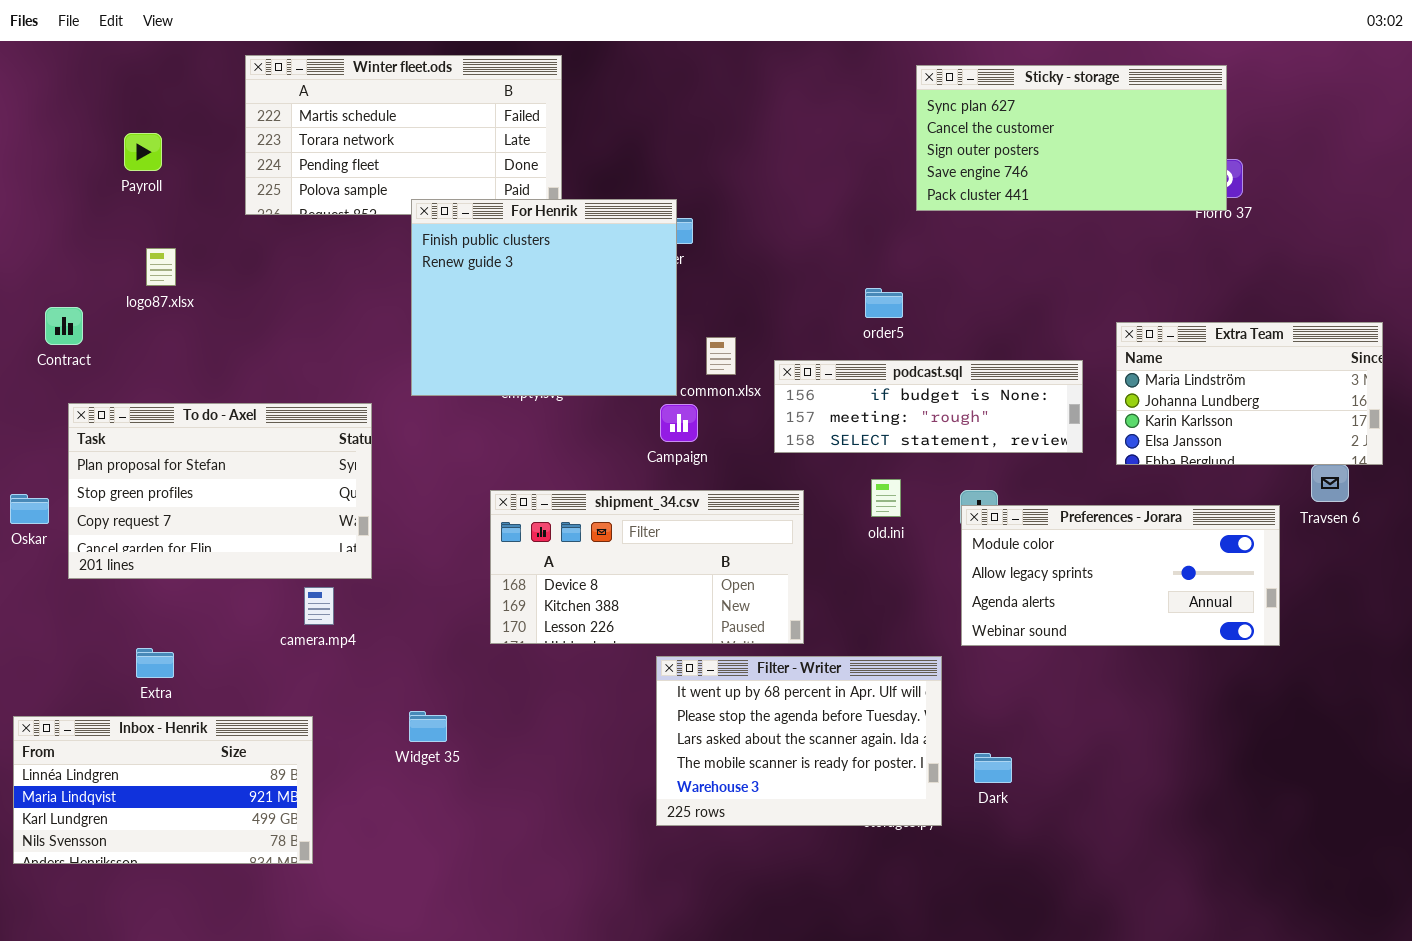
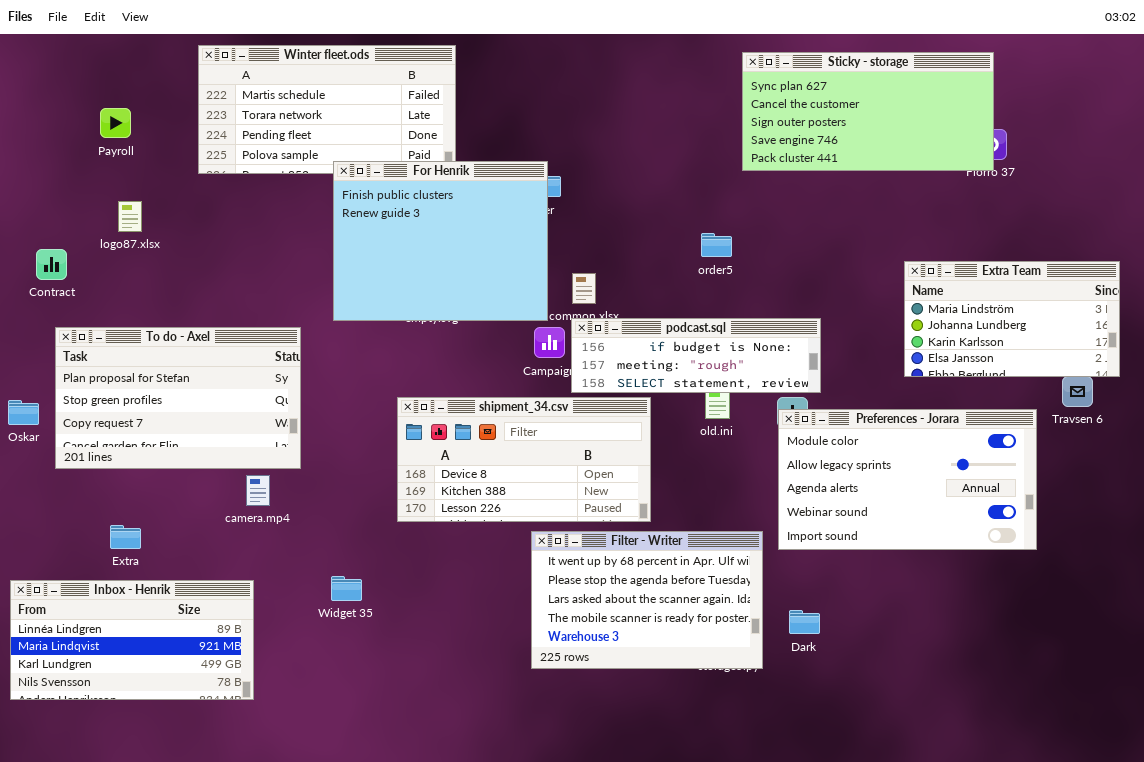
podcast.sql: [774,360,1083,453] -> [571,318,821,393], moved
Preferences - Jorara: [961,505,1280,646] -> [778,409,1037,550], resized

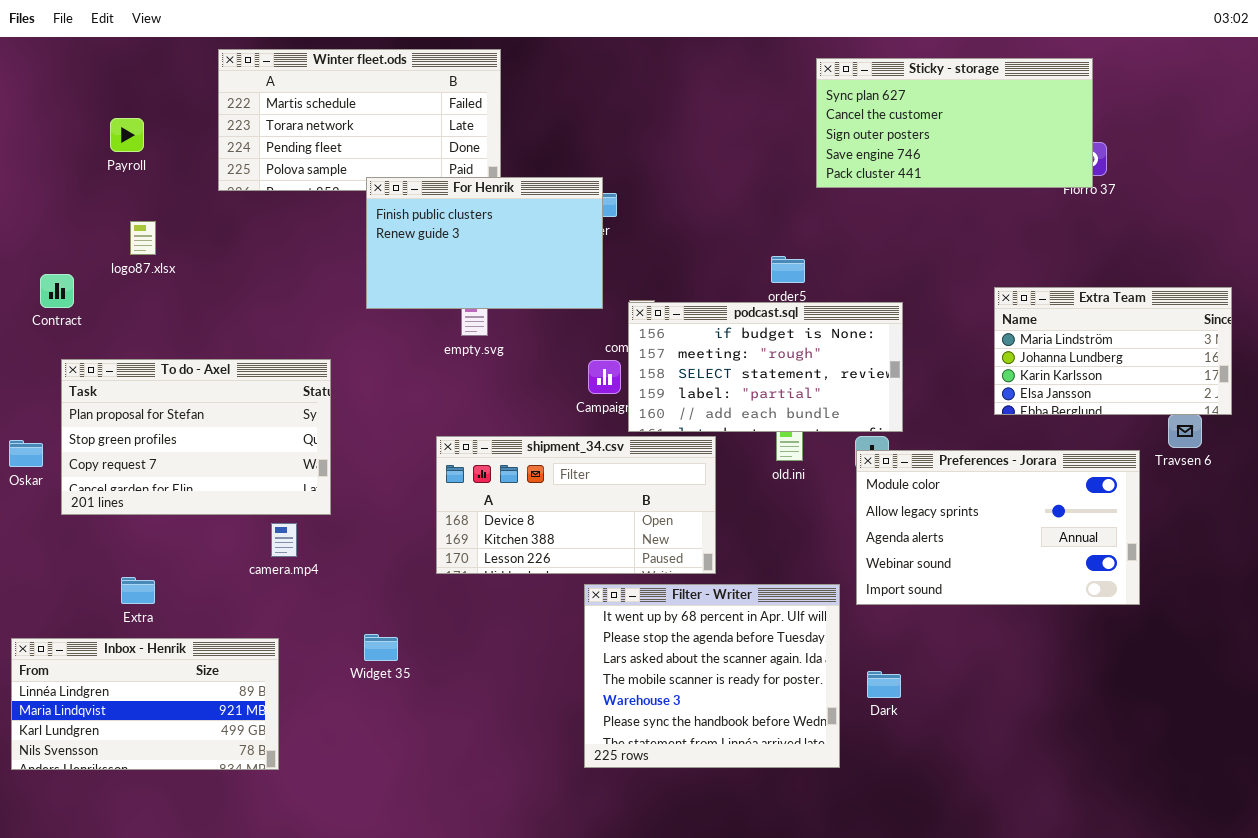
For Henrik: [333,161,548,321] -> [366,177,603,309], resized
podcast.sql: [571,318,821,393] -> [628,302,903,432], resized
Filter - Writer: [531,531,763,669] -> [584,584,840,768], resized

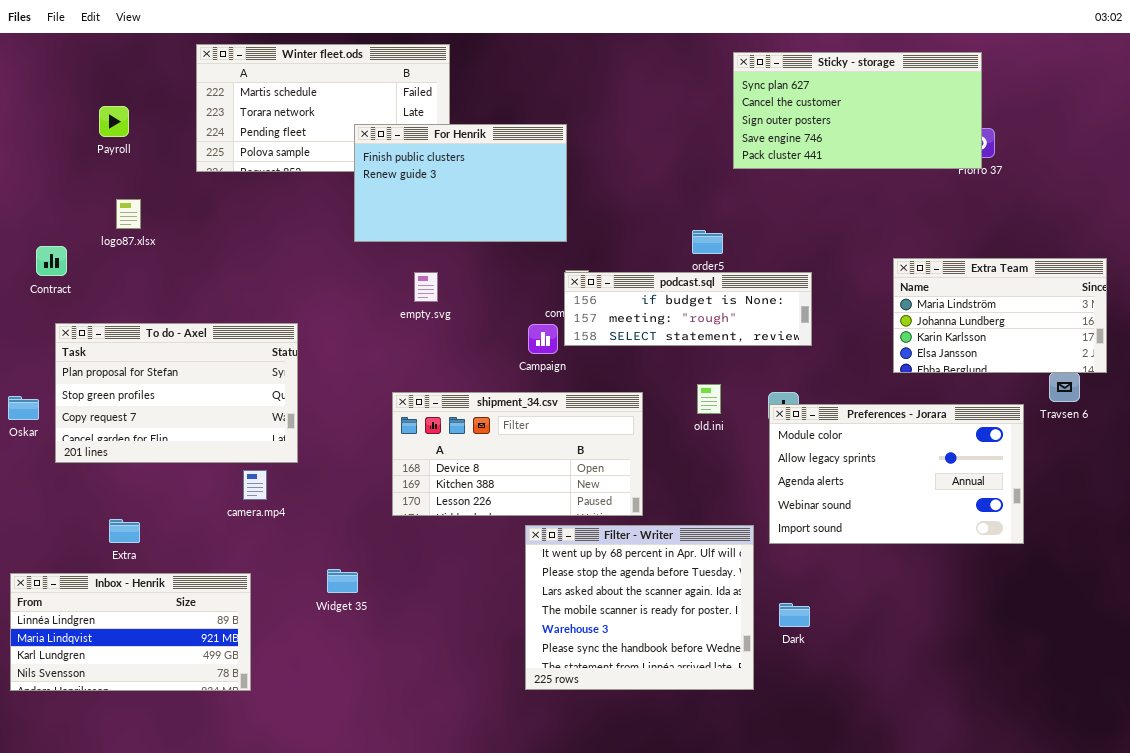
For Henrik: [366,177,603,309] -> [354,124,567,242], moved
podcast.sql: [628,302,903,432] -> [564,272,812,346], resized

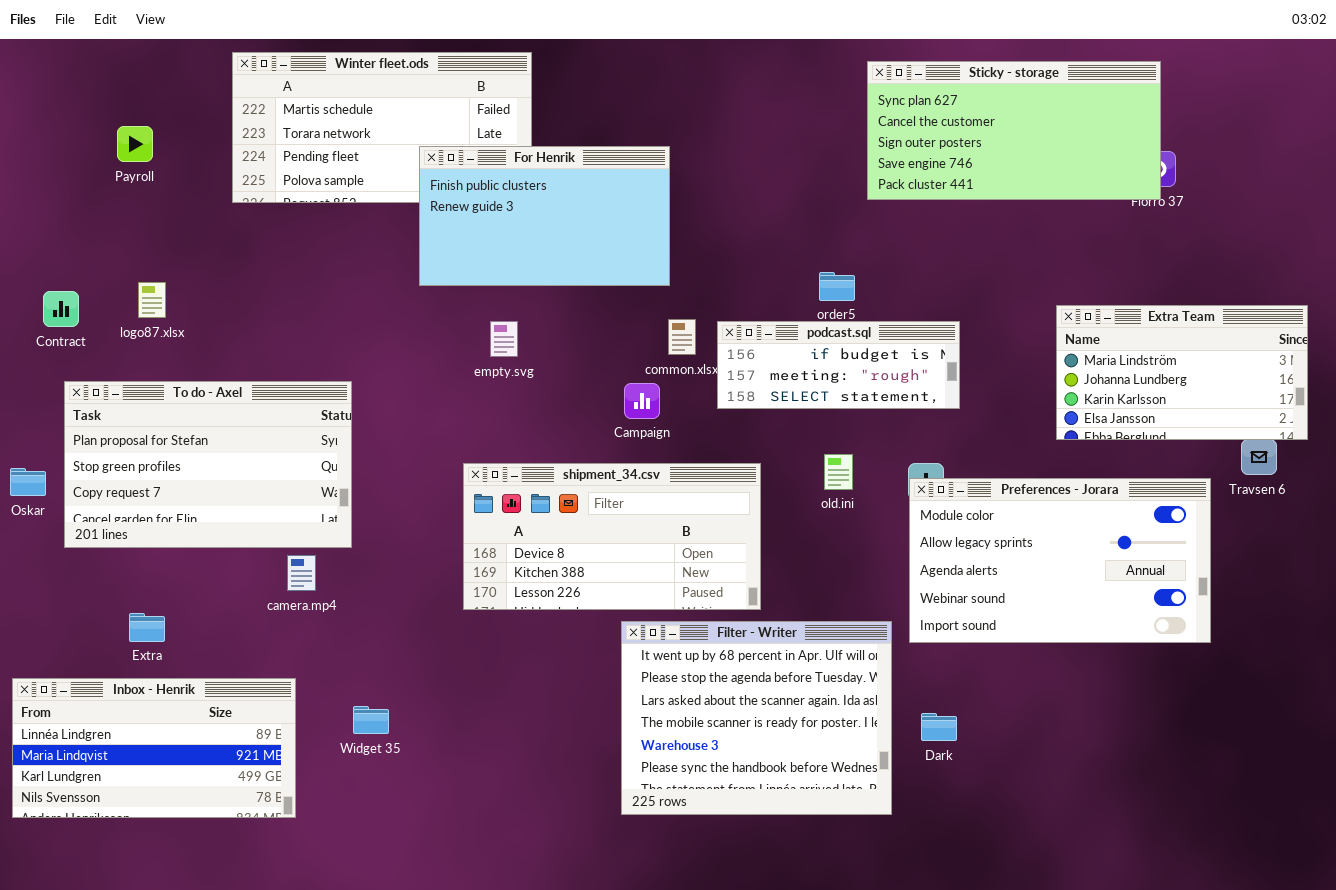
logo87.xlsx: [116,199,141,229] -> [138,282,166,318], moved
podcast.sql: [564,272,812,346] -> [717,321,960,409], resized
Widget 35: [327,569,358,593] -> [353,706,389,734], moved

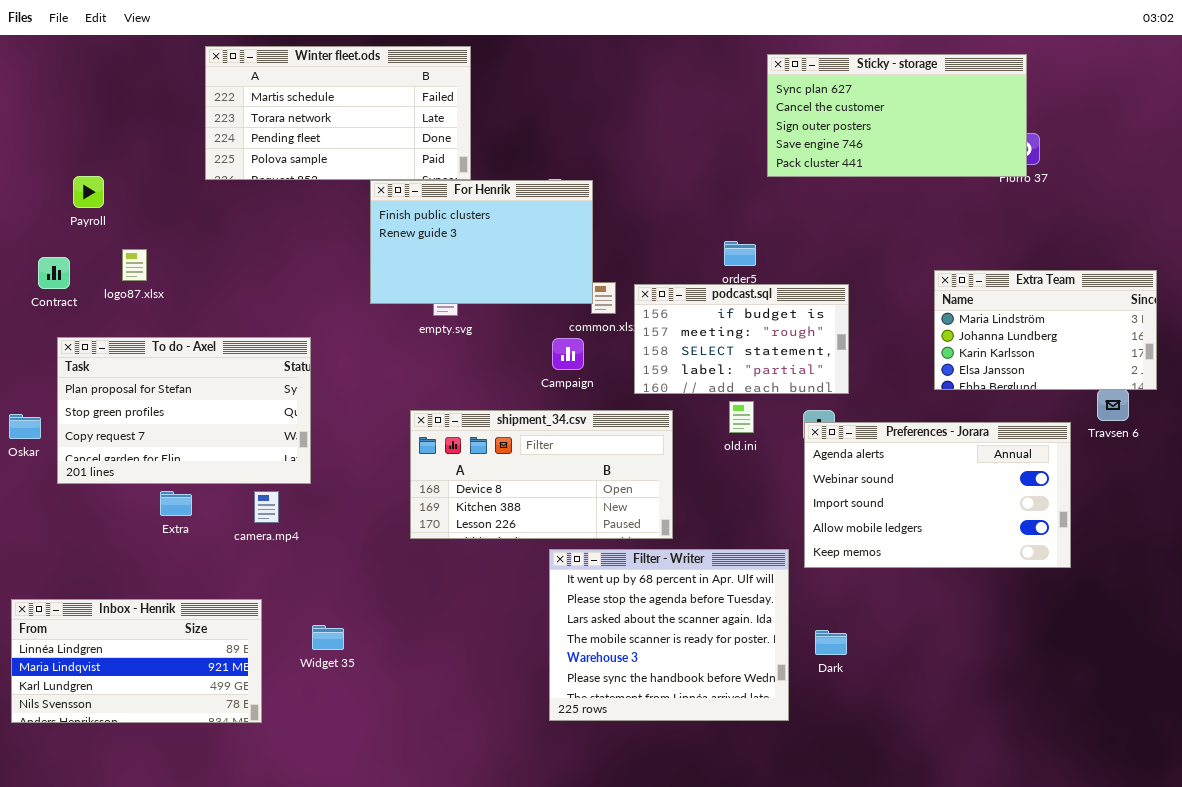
Payroll: [117,126,153,162] -> [73,176,104,208], moved
For Henrik: [419,146,670,286] -> [370,180,593,304], moved
podcast.sql: [717,321,960,409] -> [634,284,849,394], resized
Preferences - Jorara: [909,478,1211,643] -> [804,422,1071,568], scrolled down 2 rows
Extra: [129,613,165,642] -> [160,491,192,516], moved

